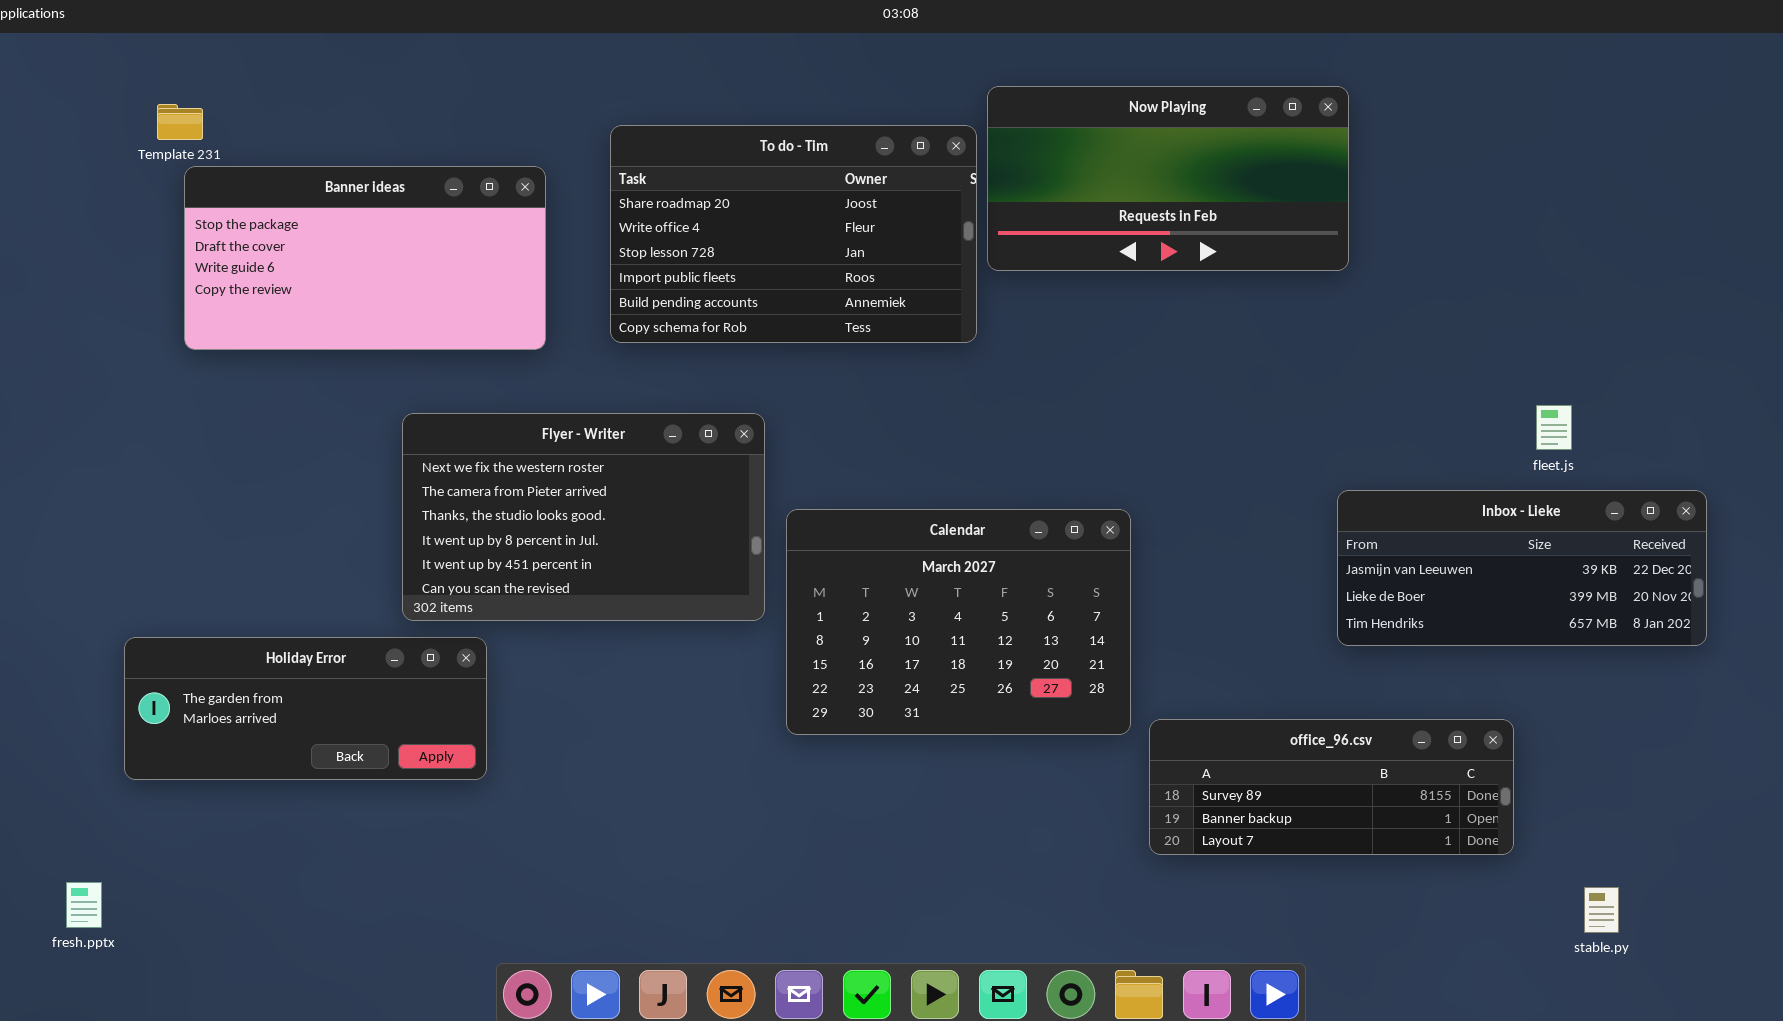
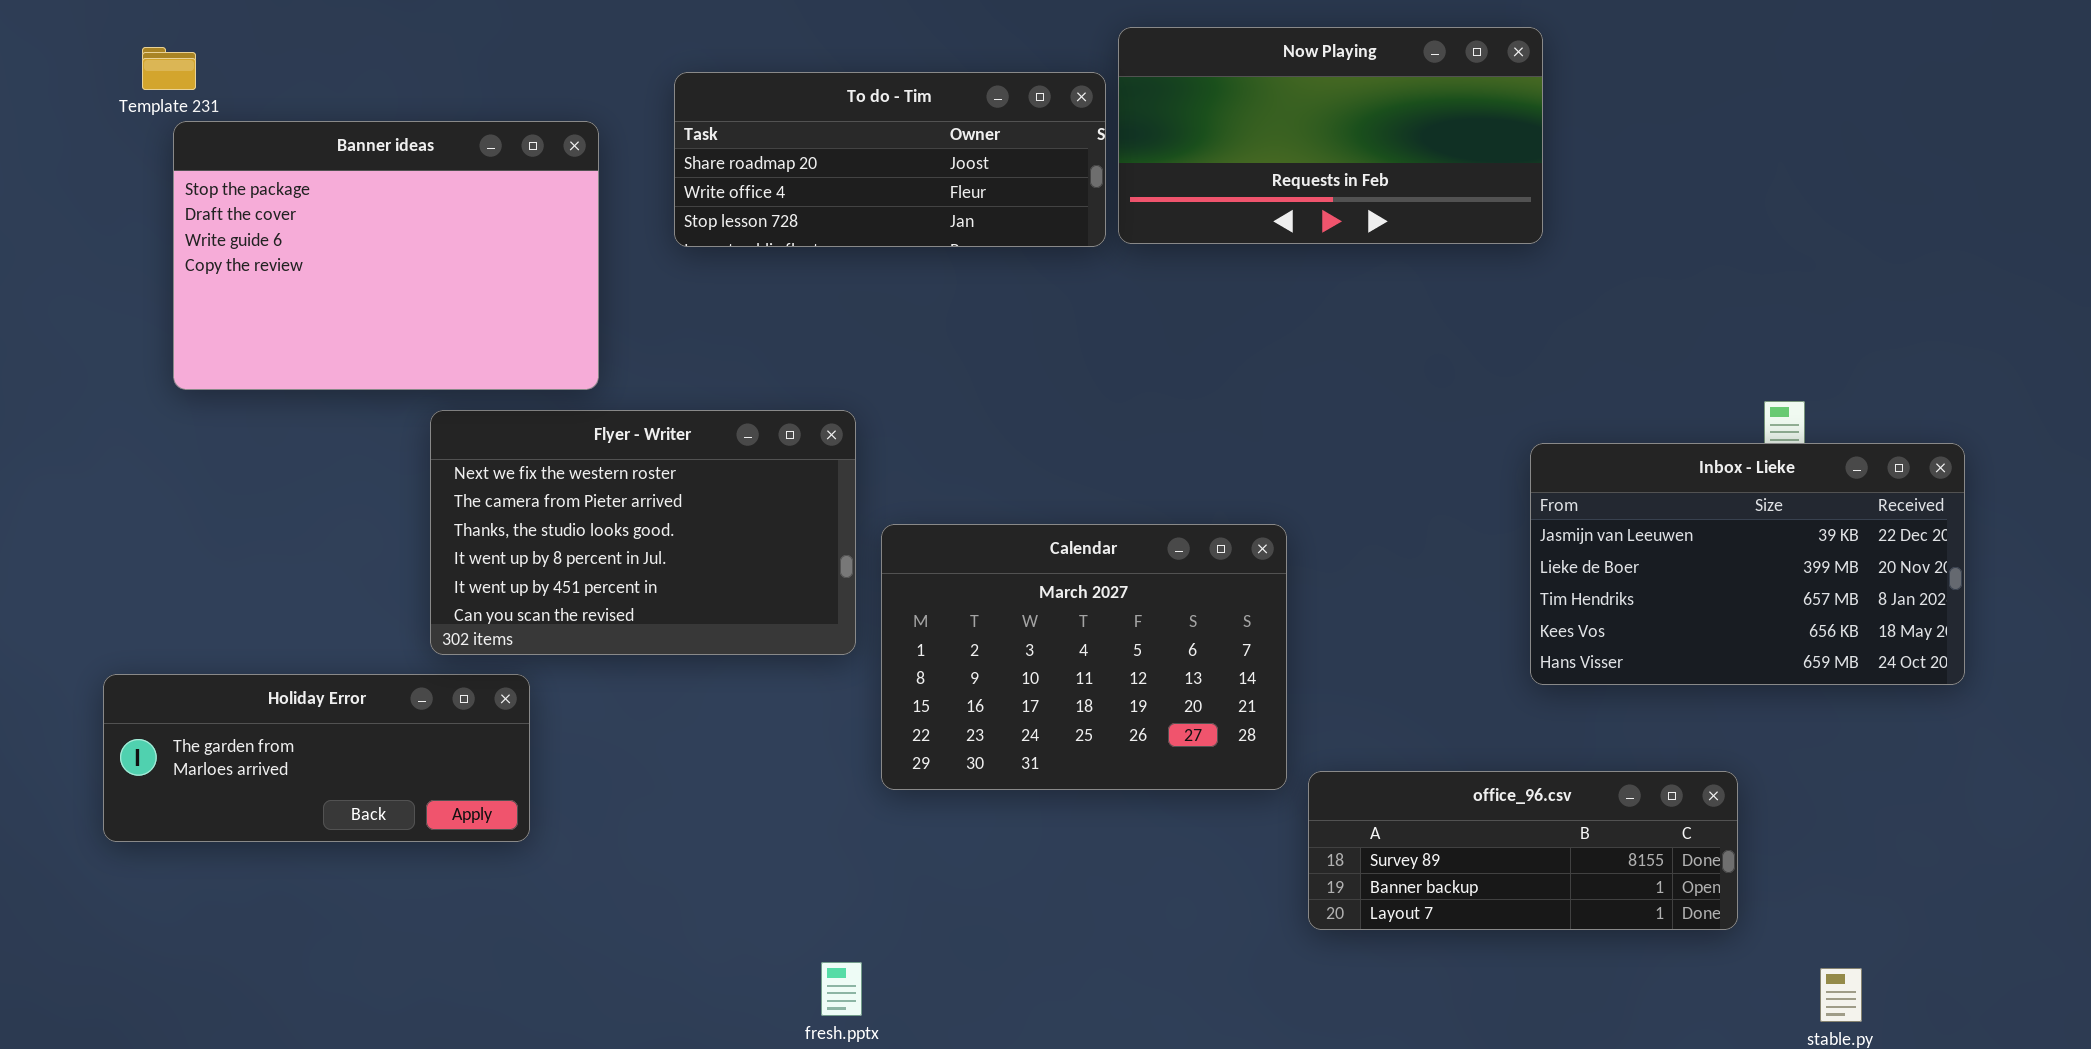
To do - Tim: [610,125,977,343] -> [674,72,1106,247], resized
Banner ideas: [184,166,546,350] -> [173,121,599,390], resized
Inbox - Lieke: [1337,490,1707,646] -> [1530,443,1965,685], resized
fresh.pptx: [66,882,102,928] -> [821,962,862,1016], moved

